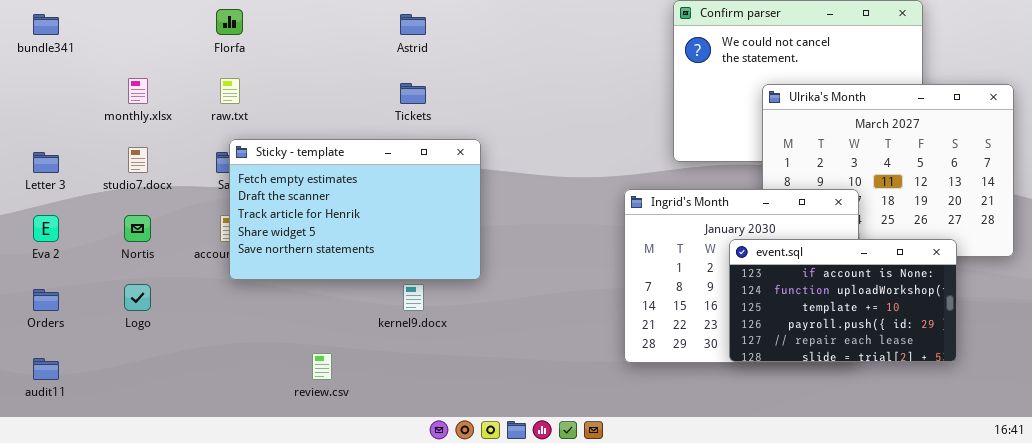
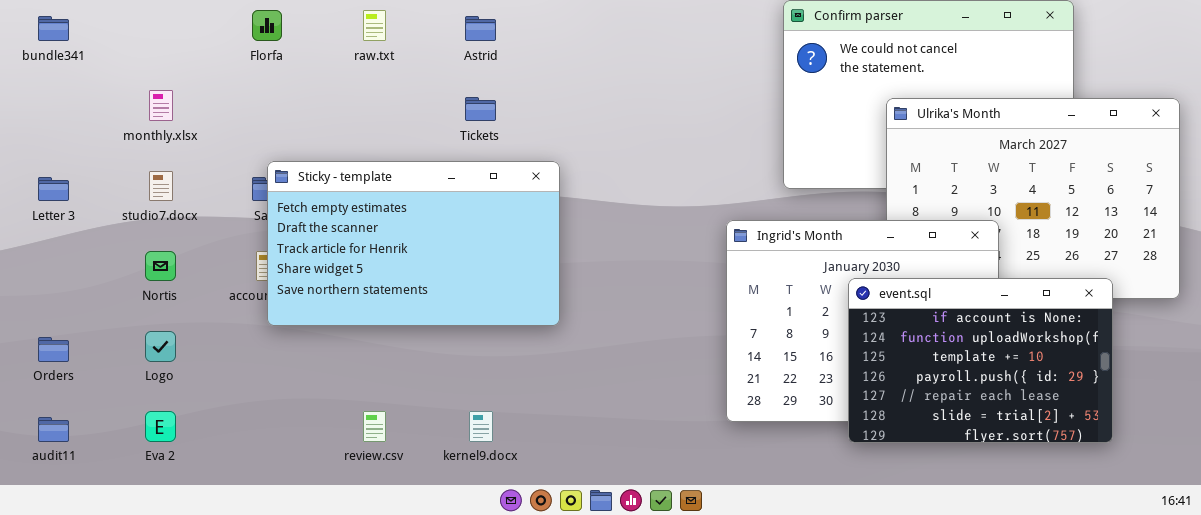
raw.txt: [220,78,240,104] -> [363,10,386,41], moved
Eva 2: [33,215,59,242] -> [145,411,176,442], moved
event.sql: [729,239,957,362] -> [848,278,1113,443], resized
kernel9.docx: [403,284,424,311] -> [469,411,493,442], moved

